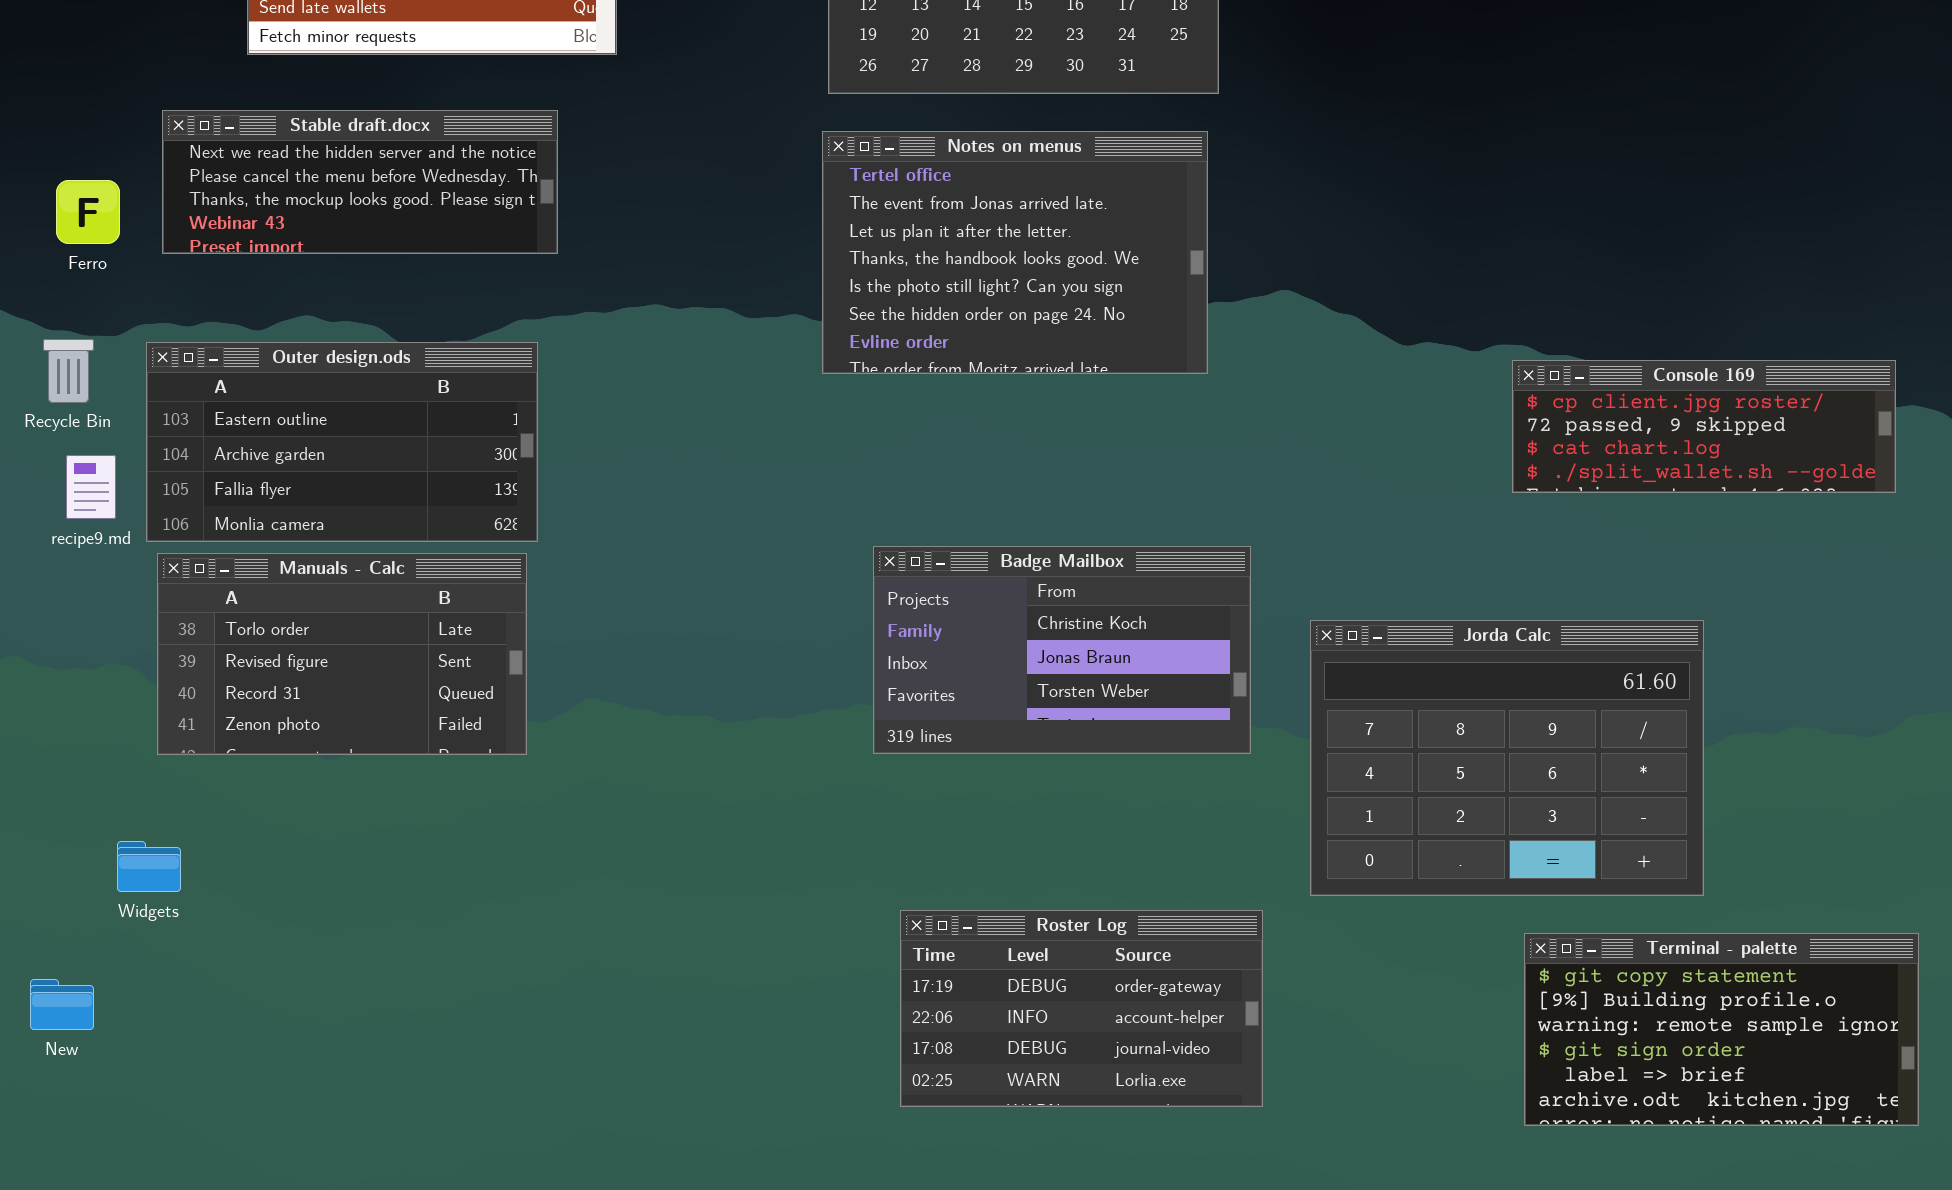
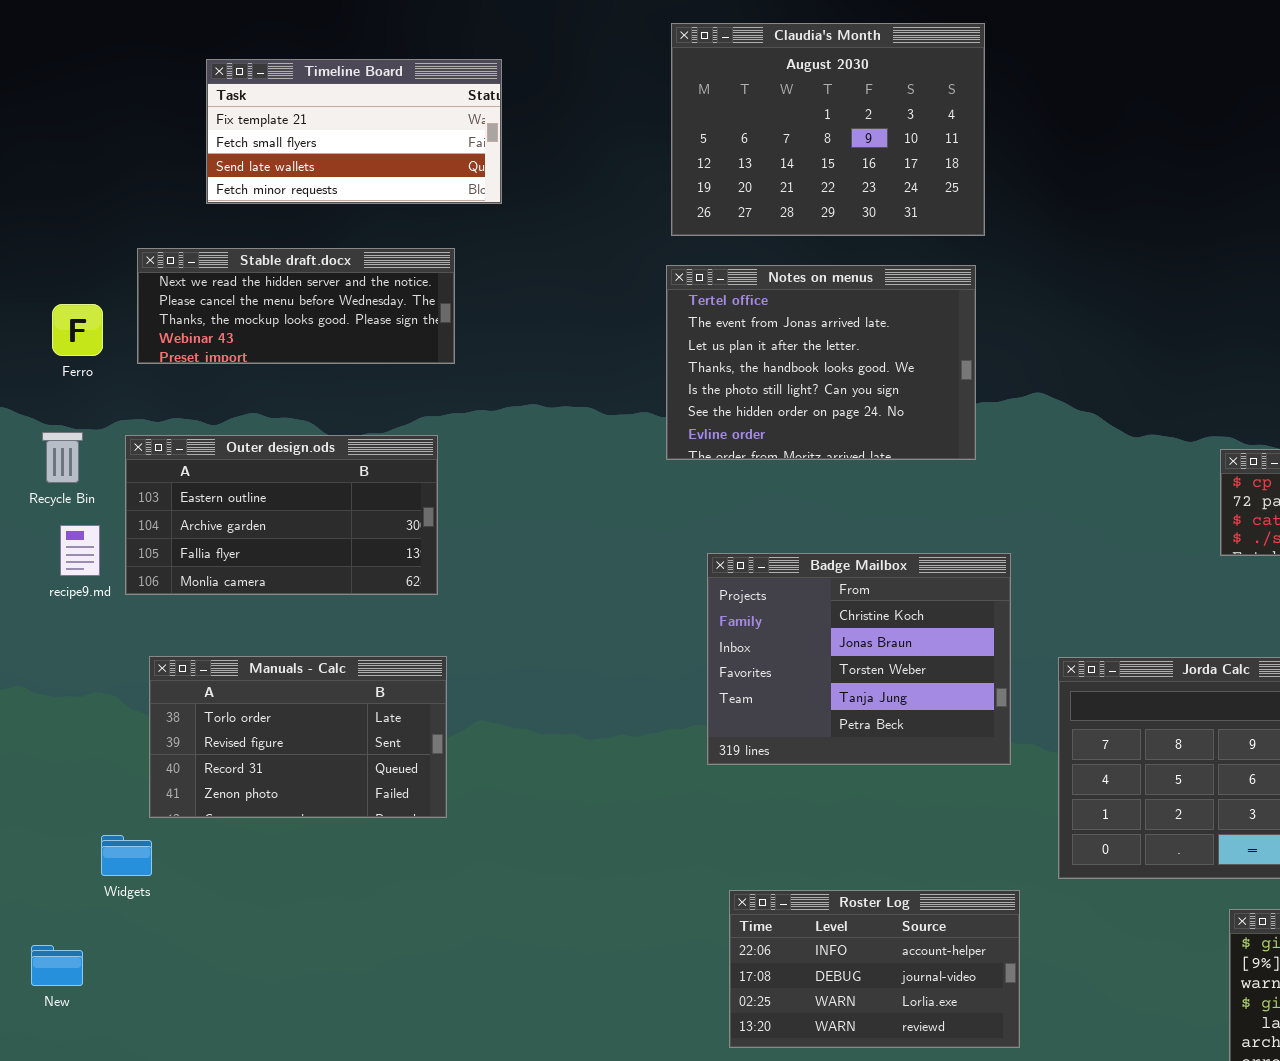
Badge Mailbox: [873,546,1251,754] -> [707,553,1011,765], resized
Manuals - Calc: [157,553,527,755] -> [149,656,447,818], moved
Roster Log: [900,910,1263,1107] -> [729,890,1020,1048], scrolled down 1 row

